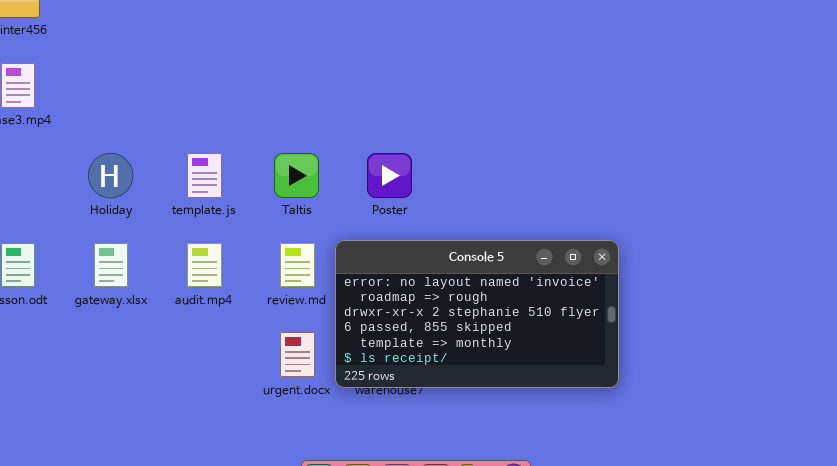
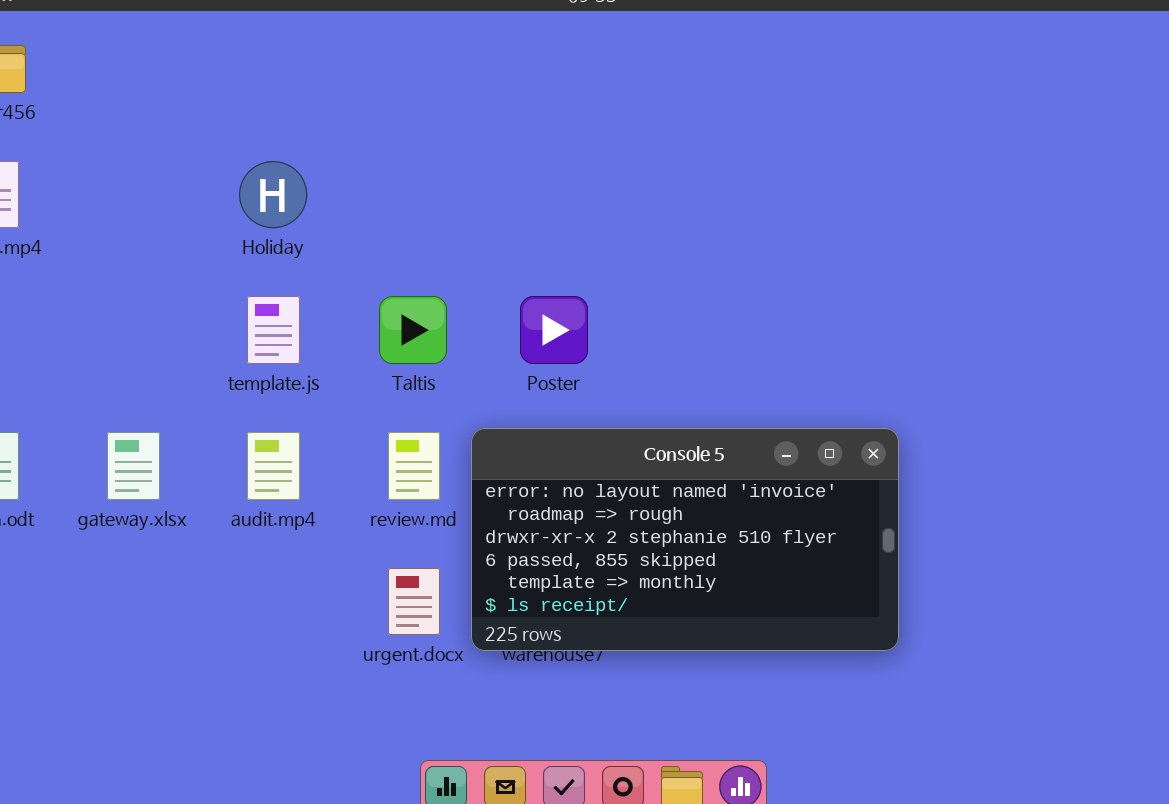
Holiday: [88,153,133,198] -> [239,161,307,228], moved

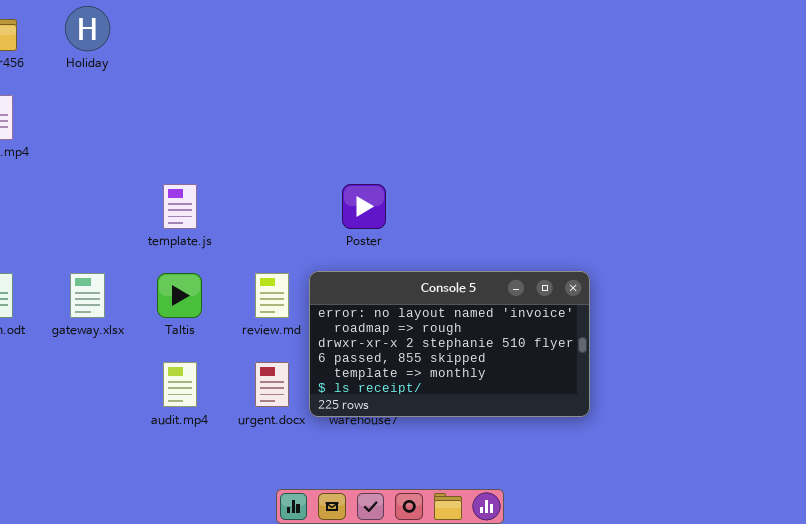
Holiday: [239,161,307,228] -> [65,6,110,51], moved
Taltis: [379,296,447,364] -> [157,273,202,318], moved
audit.mp4: [247,432,300,500] -> [163,362,197,407], moved

